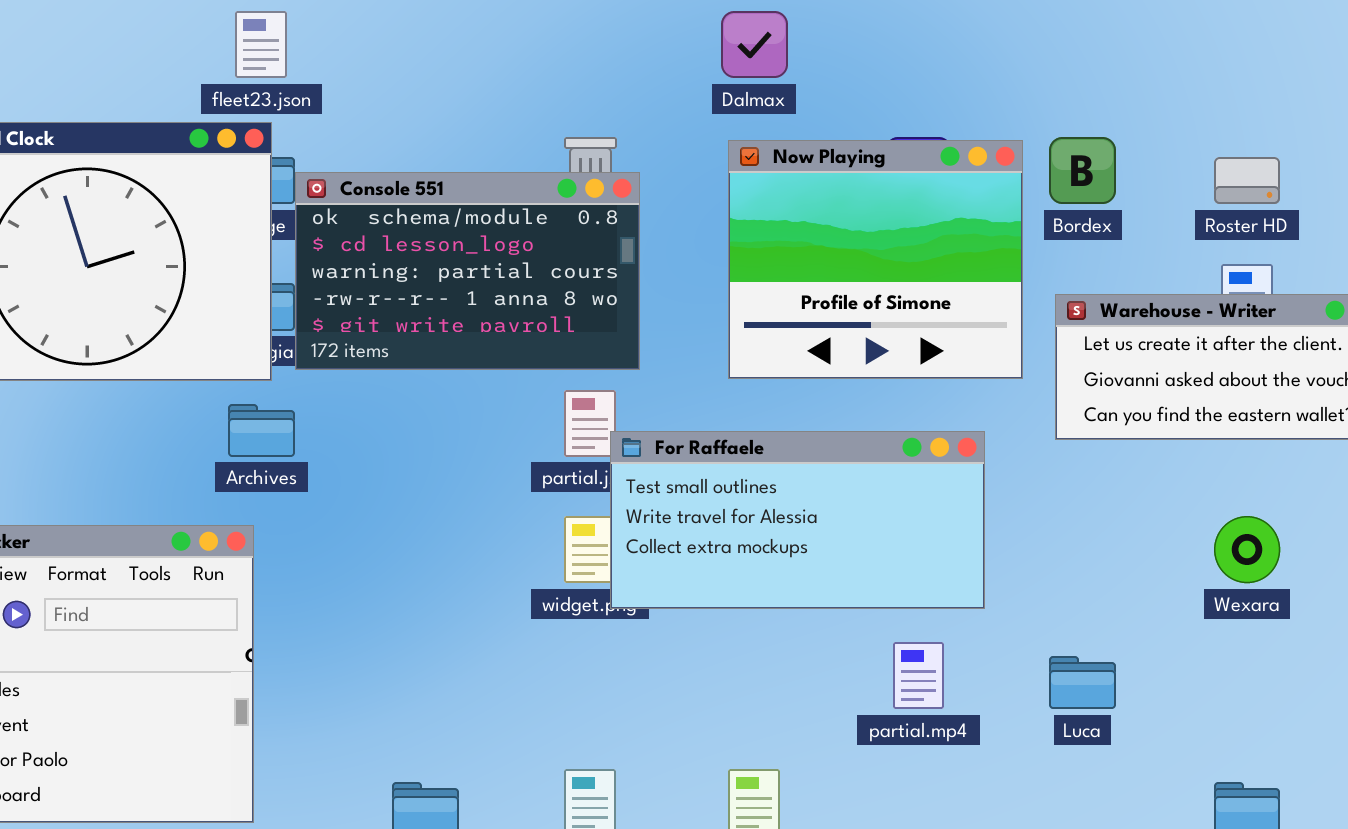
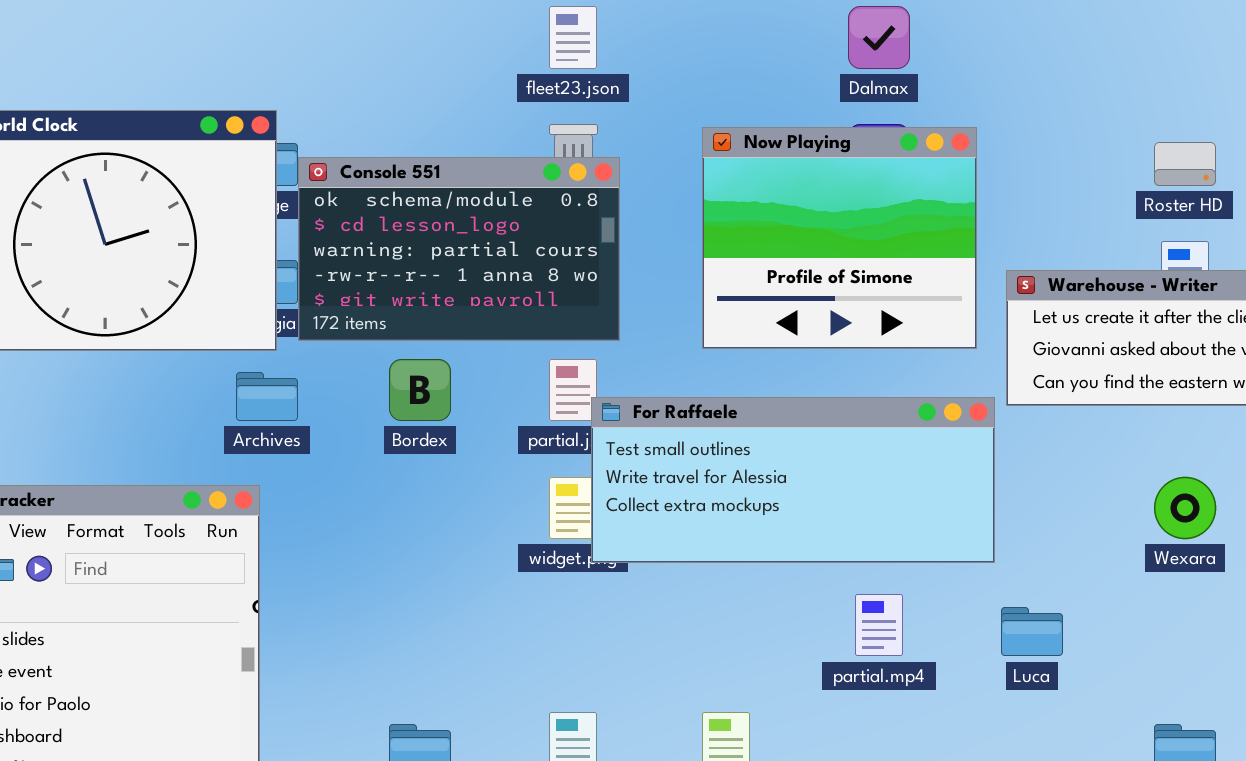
fleet23.json: [235,11,287,78] -> [549,6,597,69], moved
Dalmax: [721,11,788,78] -> [848,6,910,69], moved
Bordex: [1049,137,1116,204] -> [389,359,451,421], moved
For Raffaele: [610,431,985,609] -> [591,397,995,563], resized

